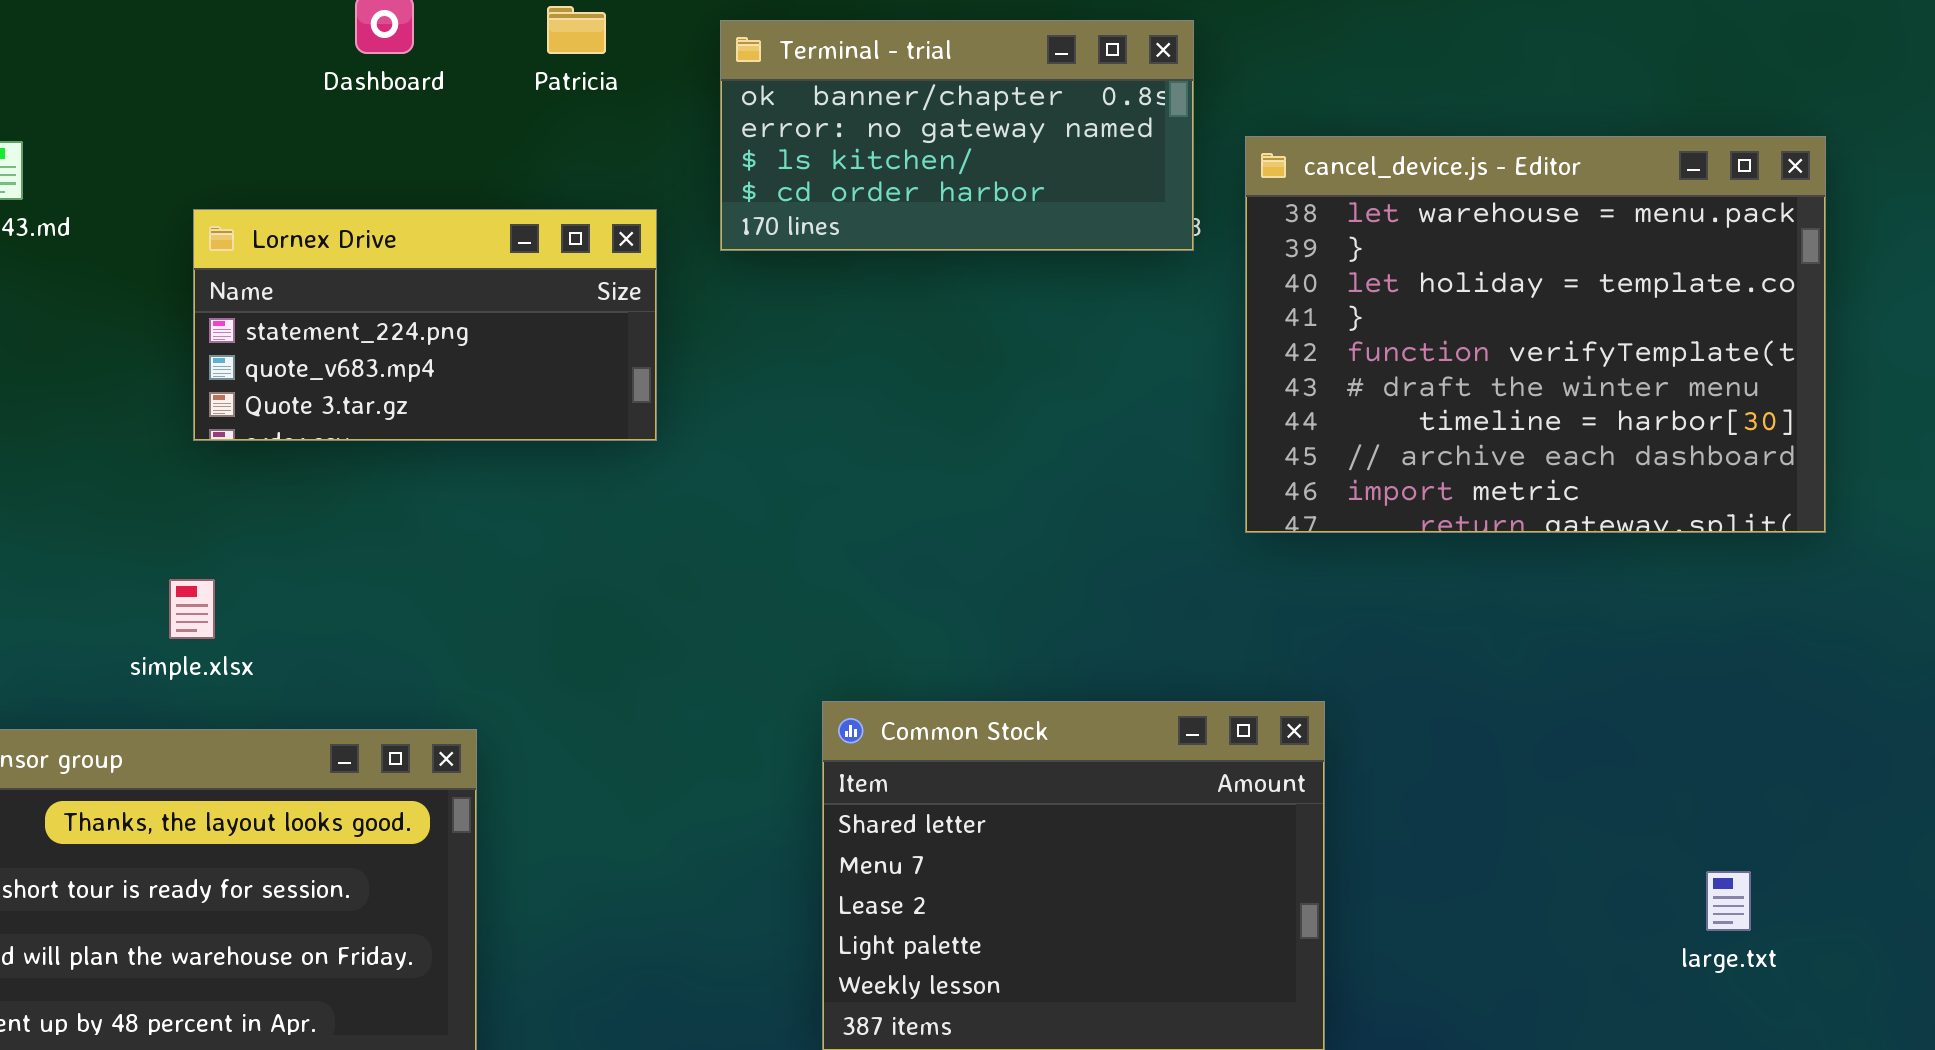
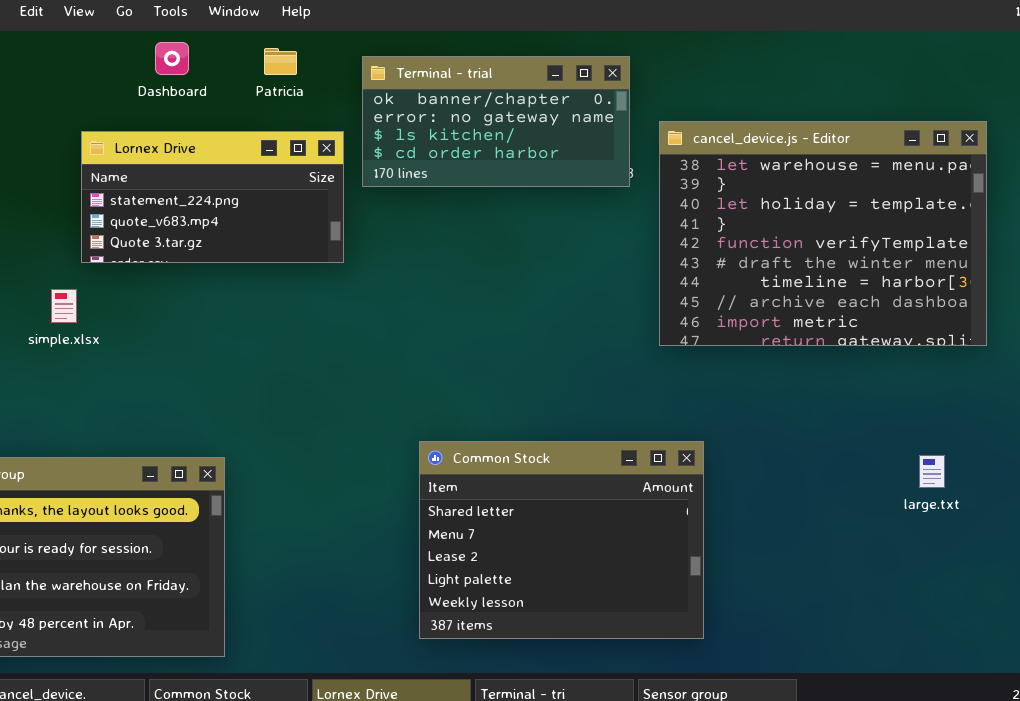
Lornex Drive: [193,209,657,441] -> [81,131,344,263], moved
simple.xlsx: [169,579,215,639] -> [51,289,77,323], moved
large.txt: [1706,871,1751,931] -> [919,455,945,488], moved

